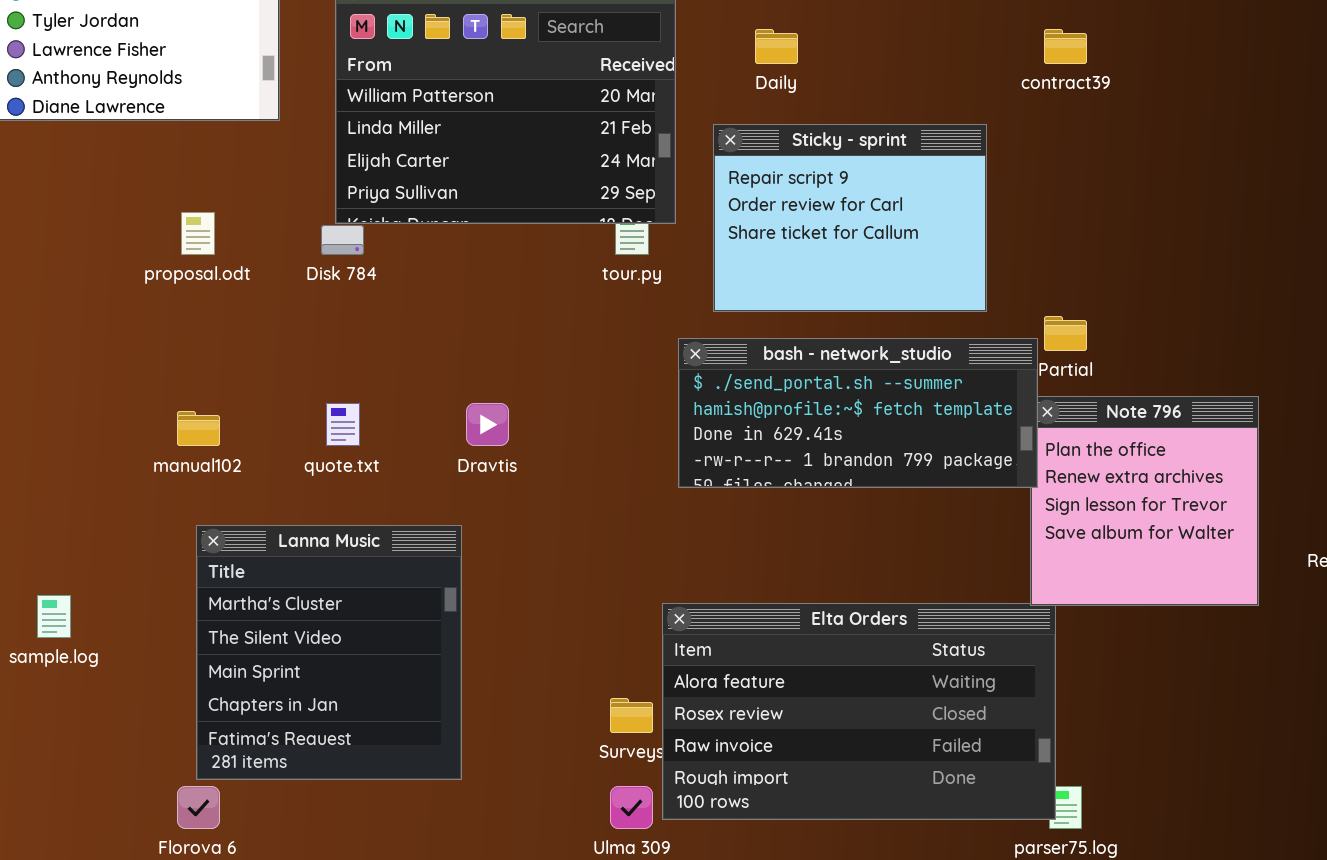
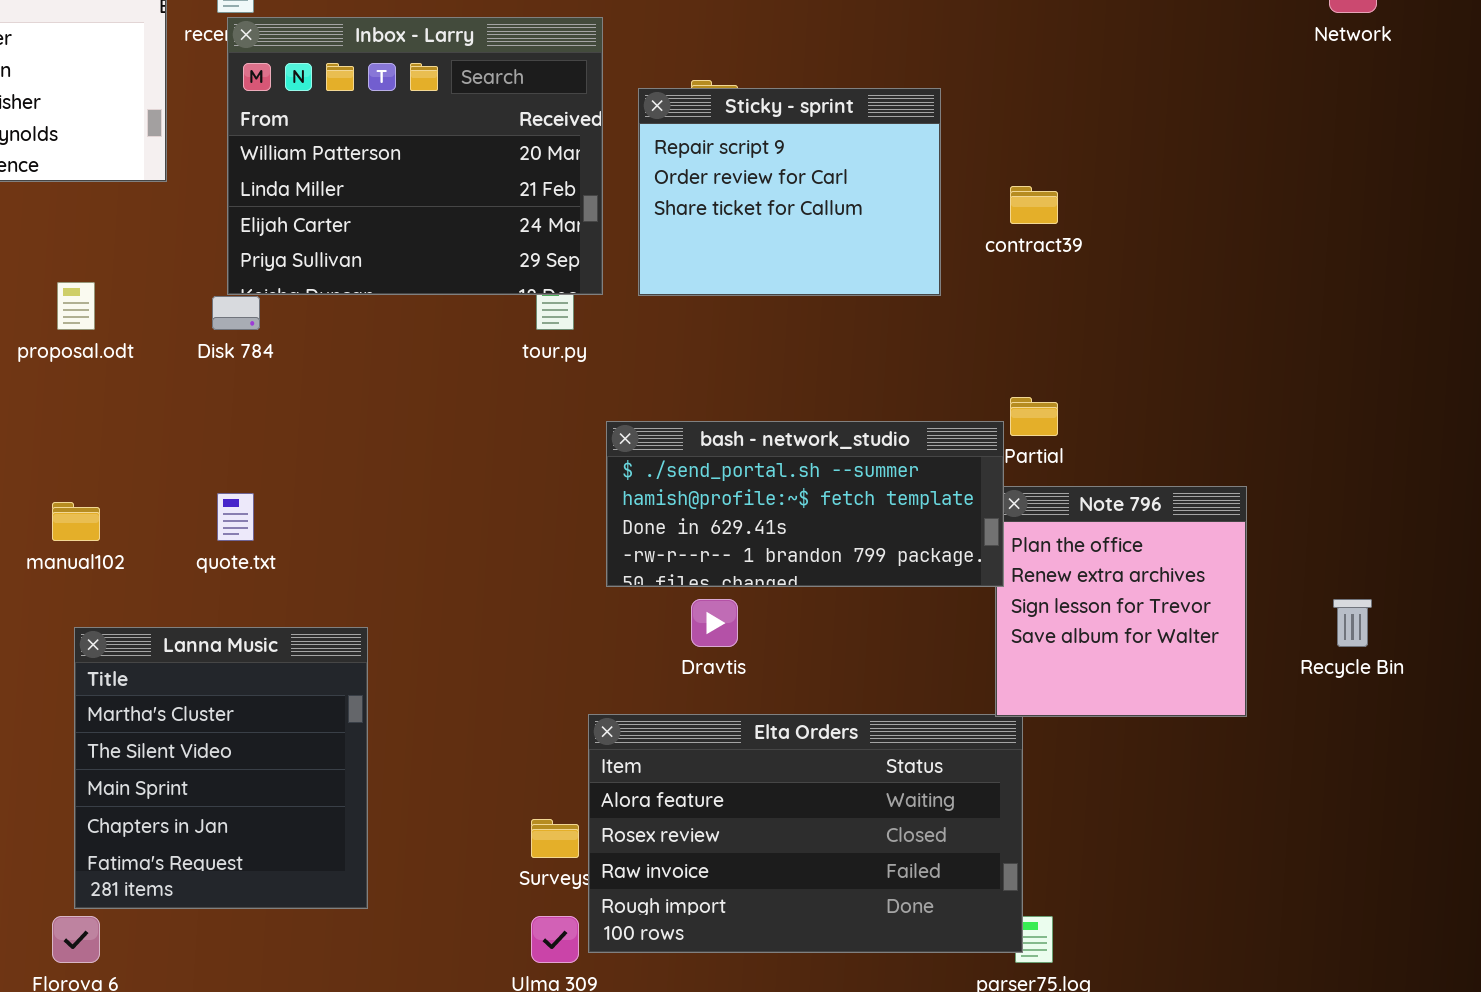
contract39: [1044,29,1087,64] -> [1010,186,1058,224], moved
Sticky - sprint: [713,124,987,312] -> [638,88,941,296], moved
Dravtis: [466,403,509,446] -> [691,599,738,647], moved

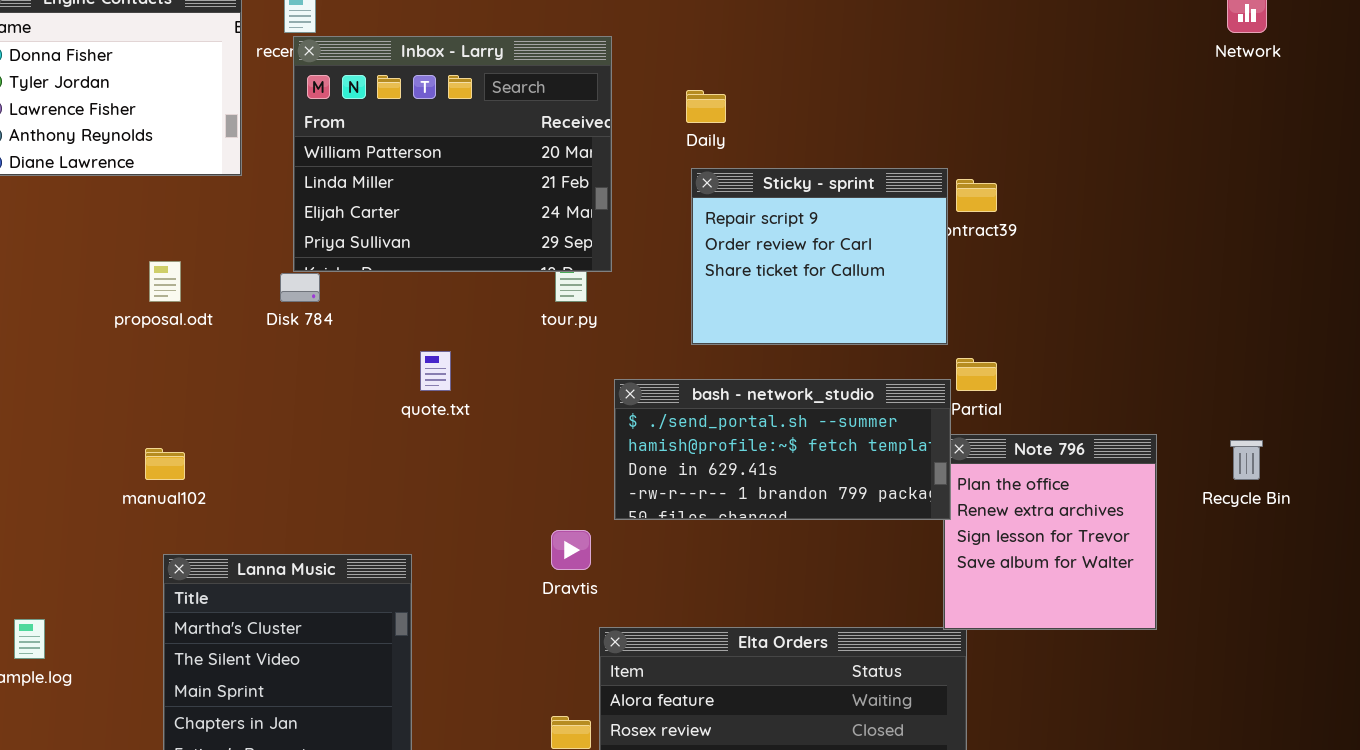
Sticky - sprint: [638,88,941,296] -> [691,168,948,345], moved
quote.txt: [217,493,254,541] -> [420,351,451,391], moved
Dravtis: [691,599,738,647] -> [551,530,591,570], moved
Recycle Bin: [1333,599,1372,647] -> [1230,440,1263,480], moved

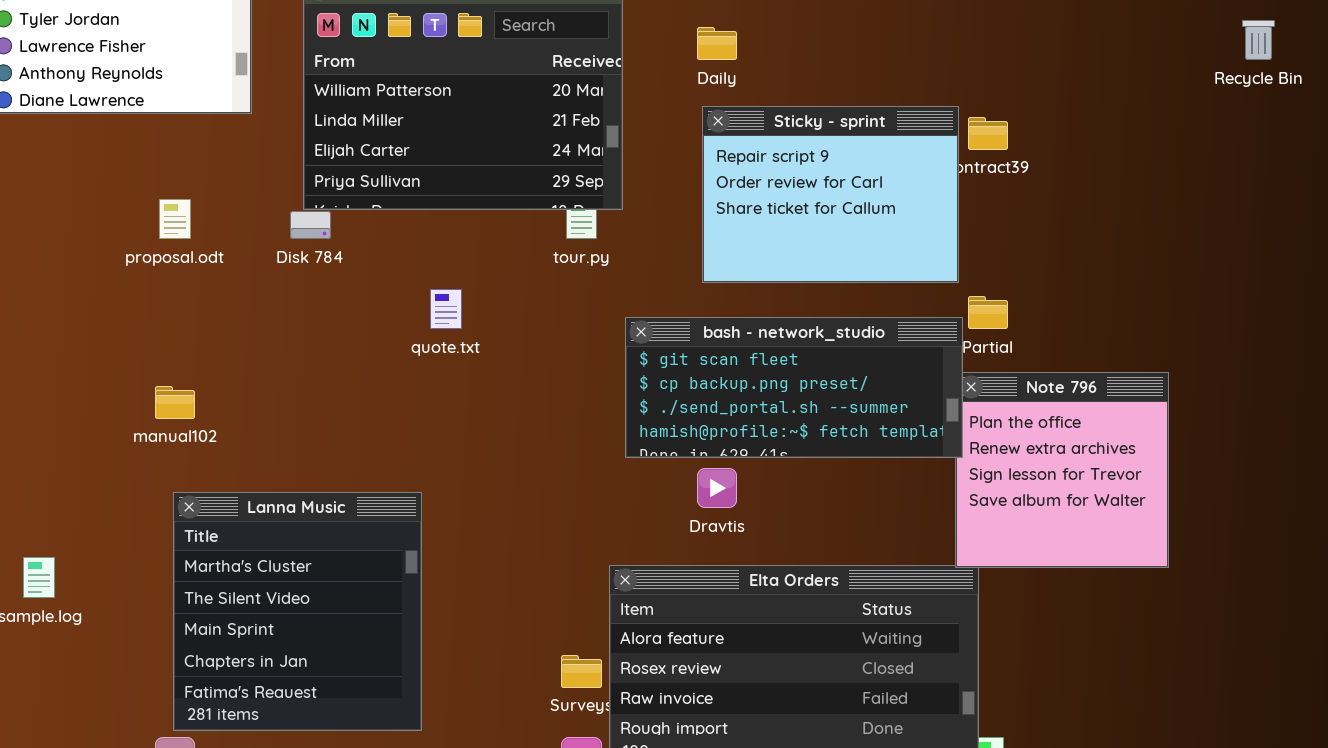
bash - network_studio: [614,379,951,520] -> [625,317,963,458], scrolled up 2 rows
Recycle Bin: [1230,440,1263,480] -> [1242,20,1275,60], moved
Dravtis: [551,530,591,570] -> [697,468,737,508], moved

